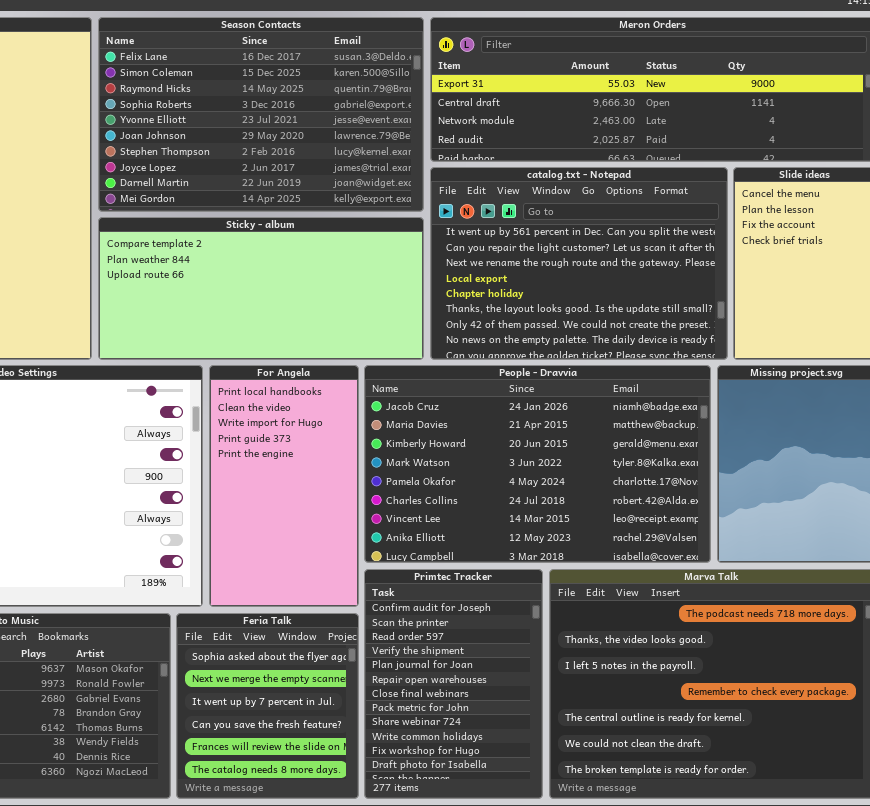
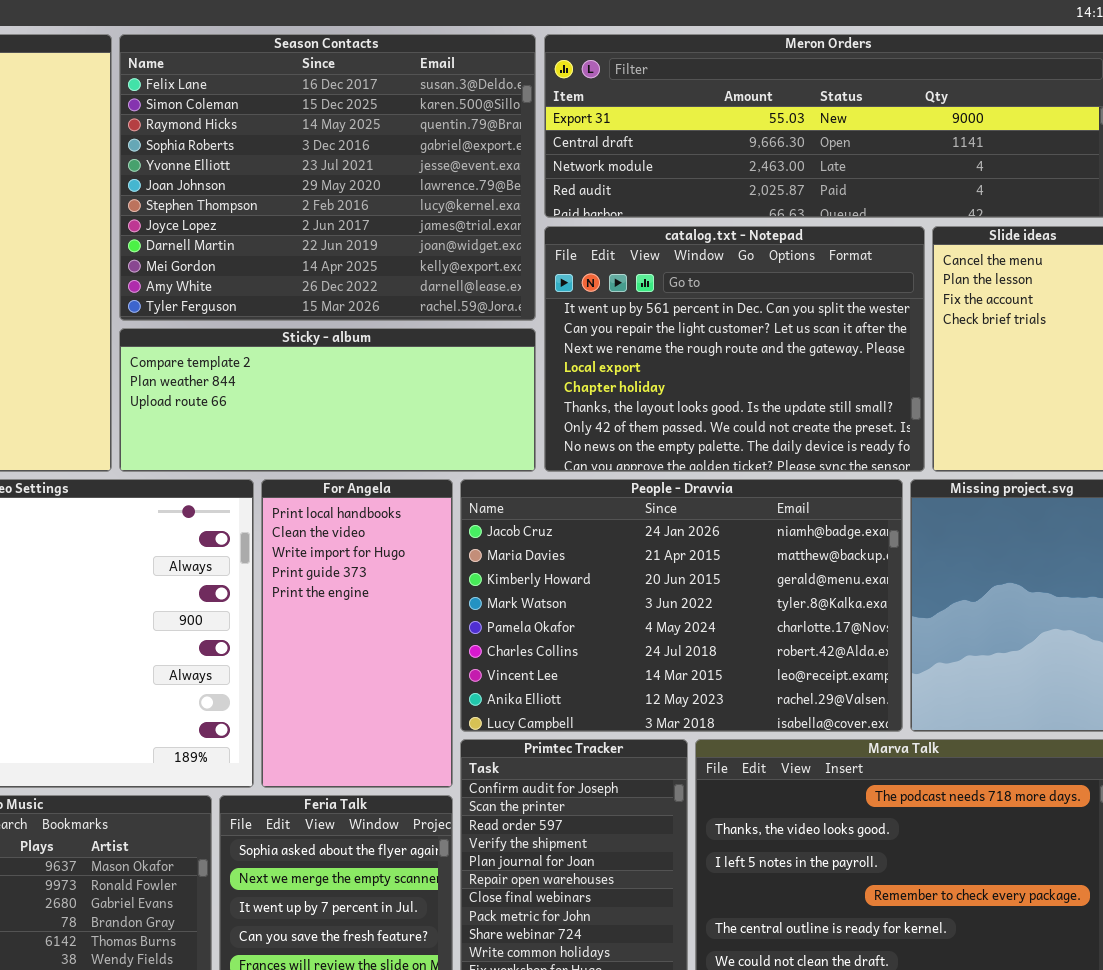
Season Contacts: [98,17,424,212] -> [119,34,536,321], resized
Sticky - album: [98,217,424,360] -> [119,328,536,472], resized

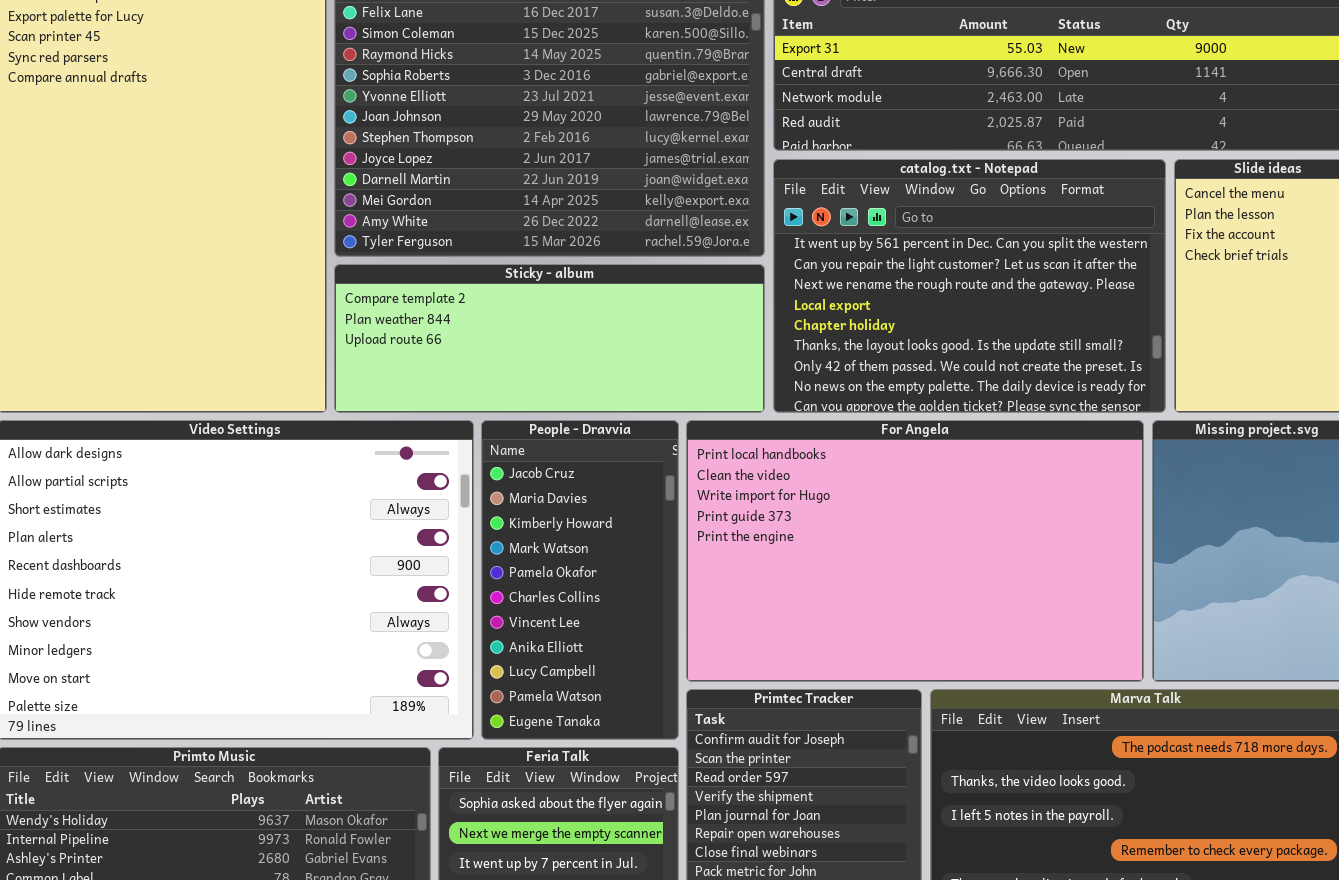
For Angela: [261,479,453,788] -> [686,420,1144,682], moved, resized
People - Dravvia: [460,479,903,732] -> [481,420,679,740], moved, resized

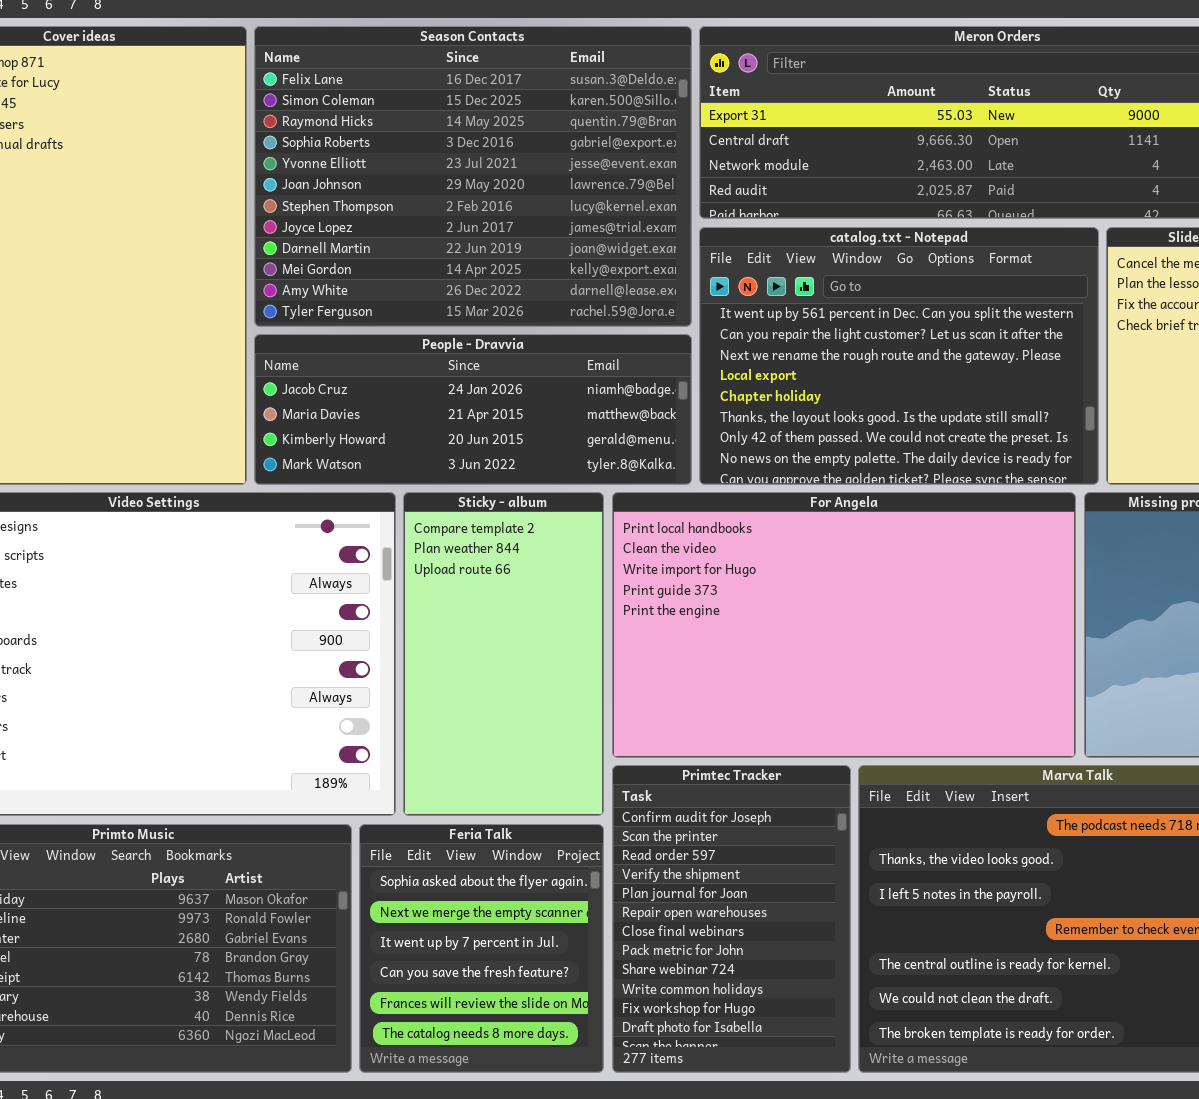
Sticky - album: [334,264,765,413] -> [403,492,604,816], moved, resized
People - Dravvia: [481,420,679,740] -> [254,334,692,485], moved, resized

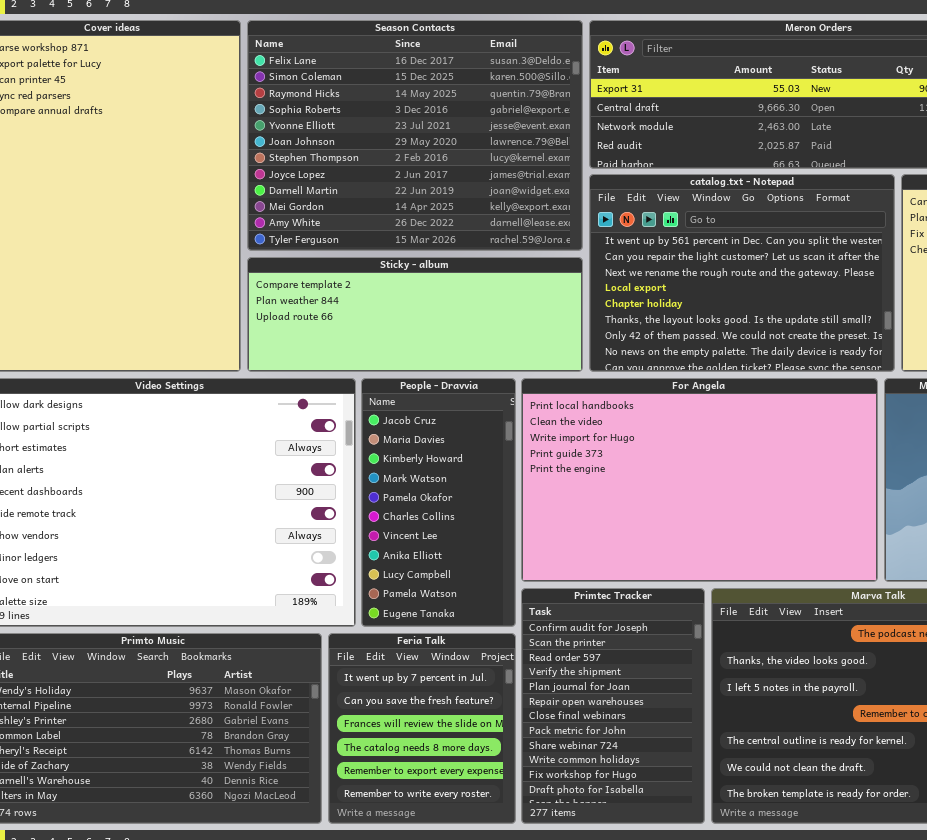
People - Dravvia: [254,334,692,485] -> [361,378,516,627], moved, resized
Sticky - album: [403,492,604,816] -> [247,257,583,372], moved, resized
Feria Talk: [359,824,604,1073] -> [328,633,516,824], scrolled down 2 rows

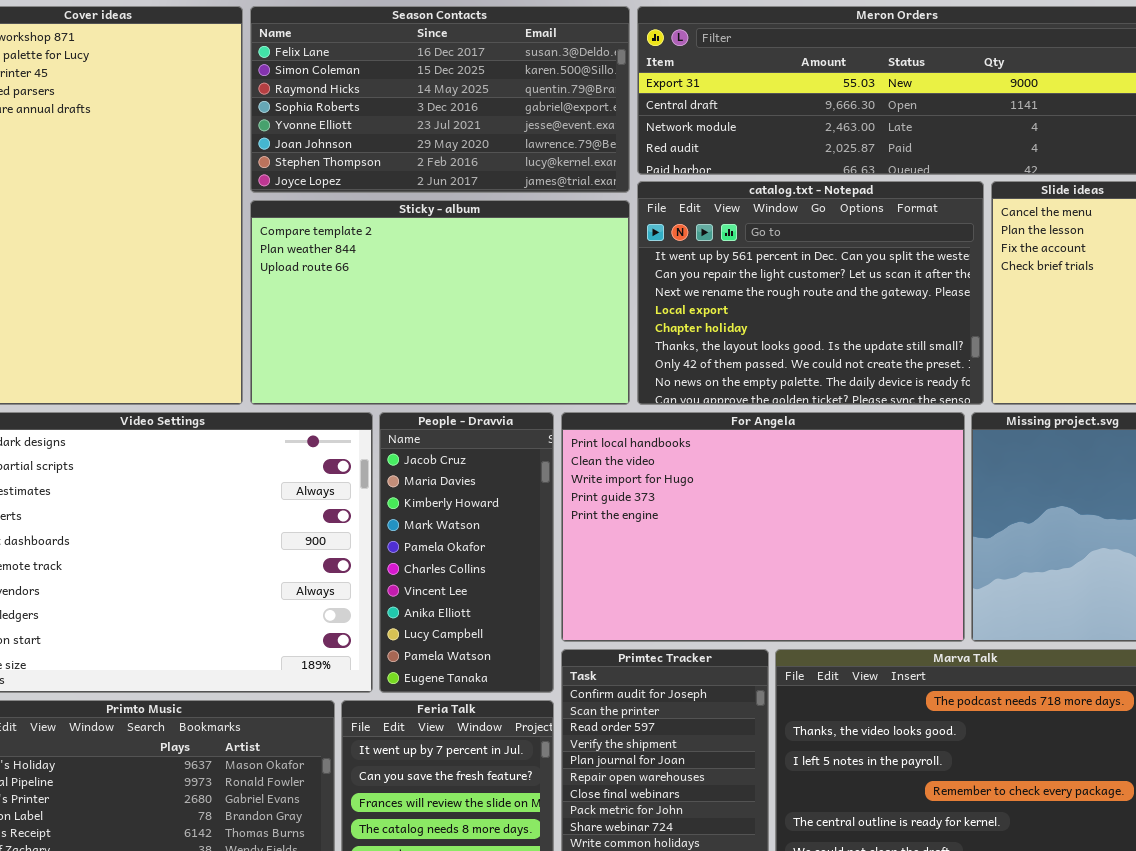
Season Contacts: [247,20,583,251] -> [250,6,630,193], resized
Sticky - album: [247,257,583,372] -> [250,200,630,405], resized

